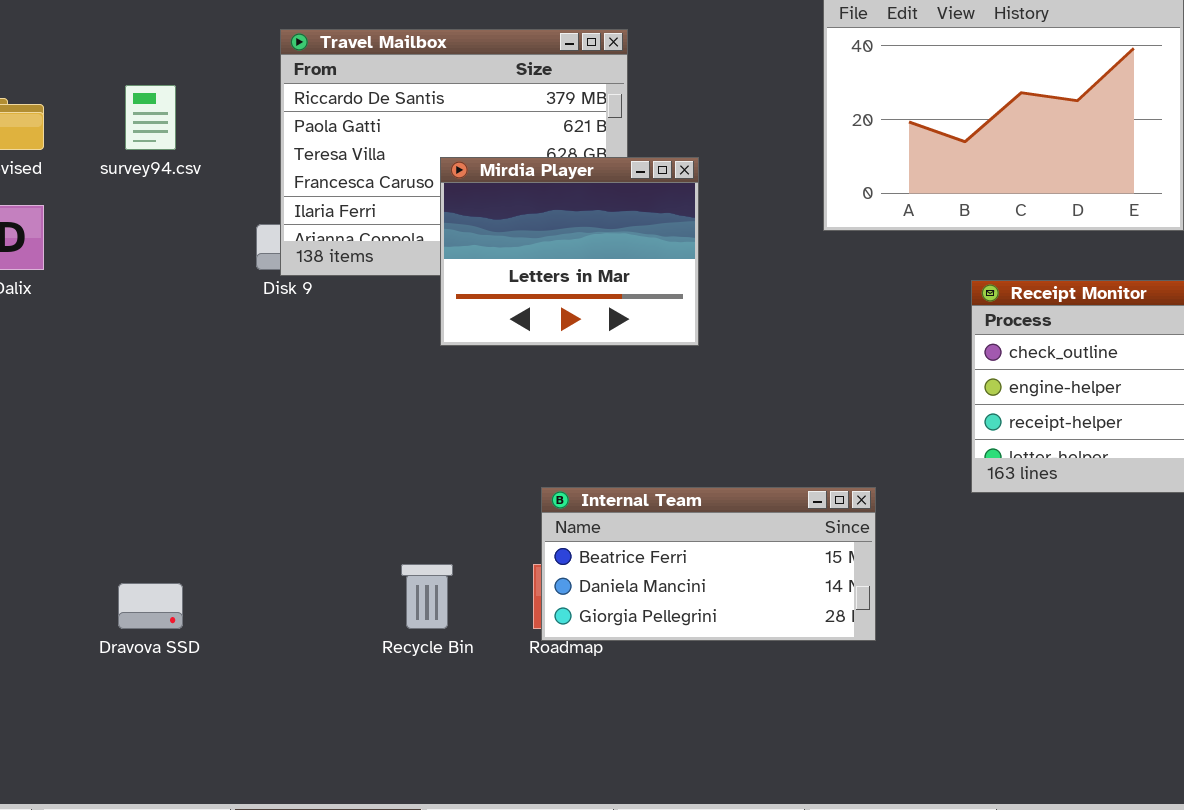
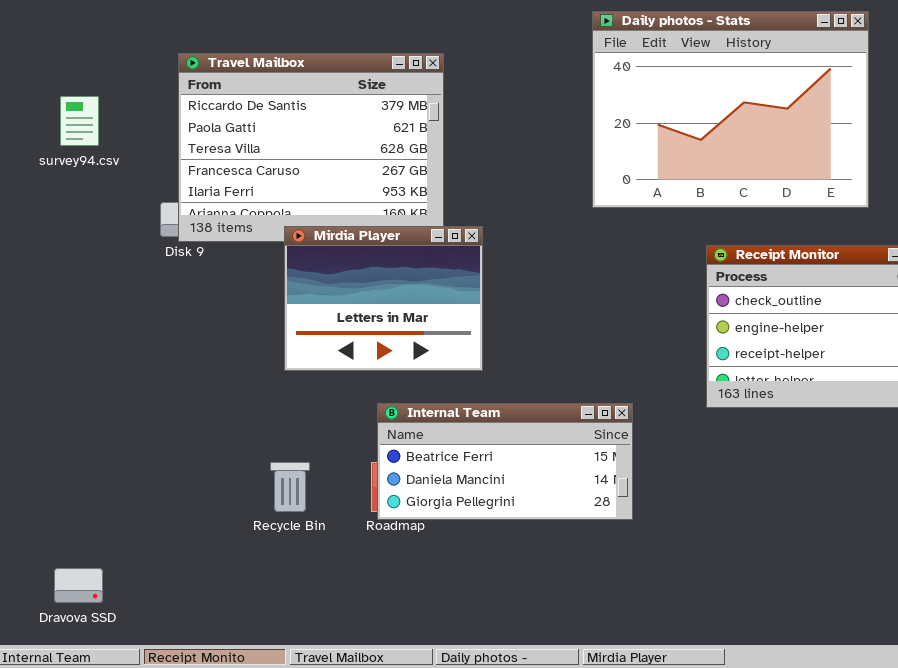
Mirdia Player: [440,157,699,346] -> [284,226,483,371], moved
Dravova SSD: [118,583,183,629] -> [54,568,103,603], moved

